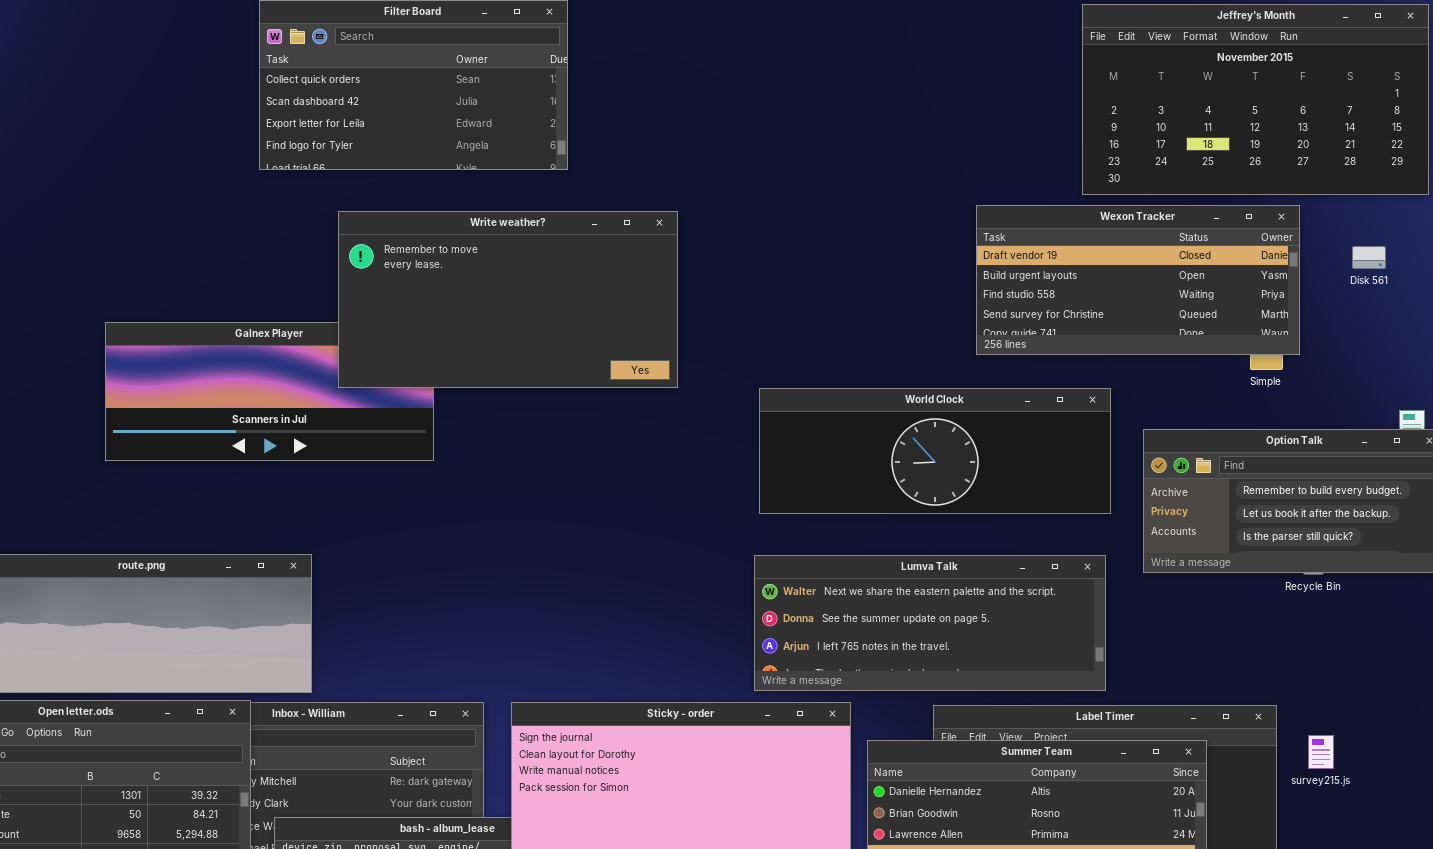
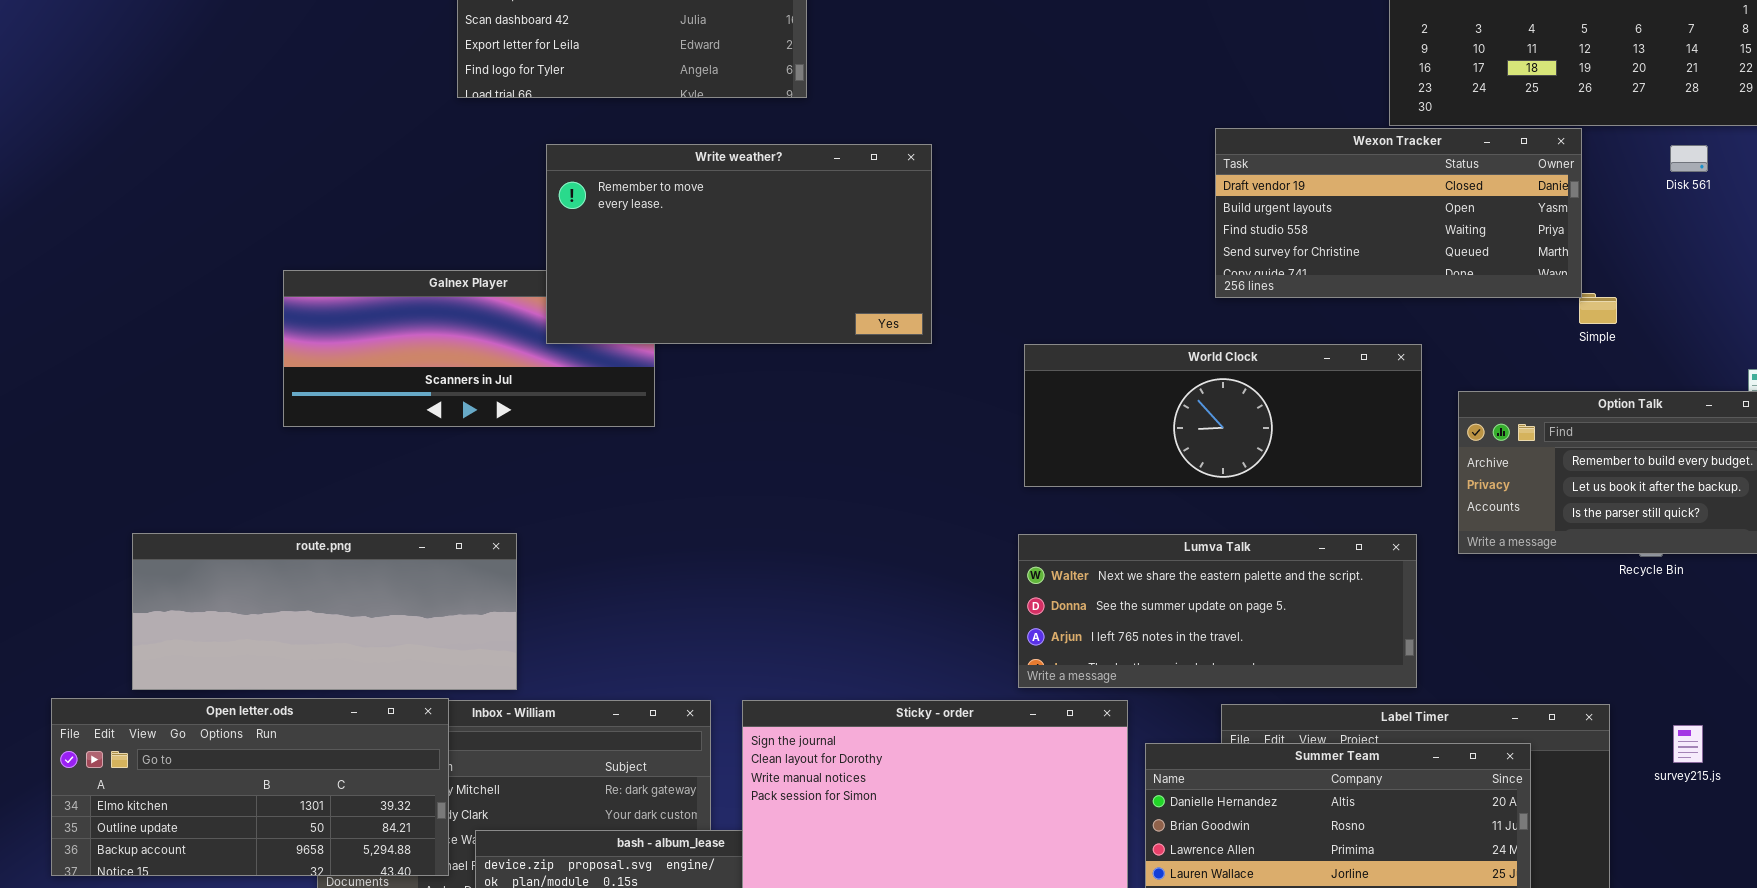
Wexon Tracker: [976,205,1300,355] -> [1215,128,1582,298], moved
Disk 561: [1352,246,1386,269] -> [1670,145,1708,172], moved
survey215.js: [1308,735,1334,769] -> [1673,725,1703,763], moved

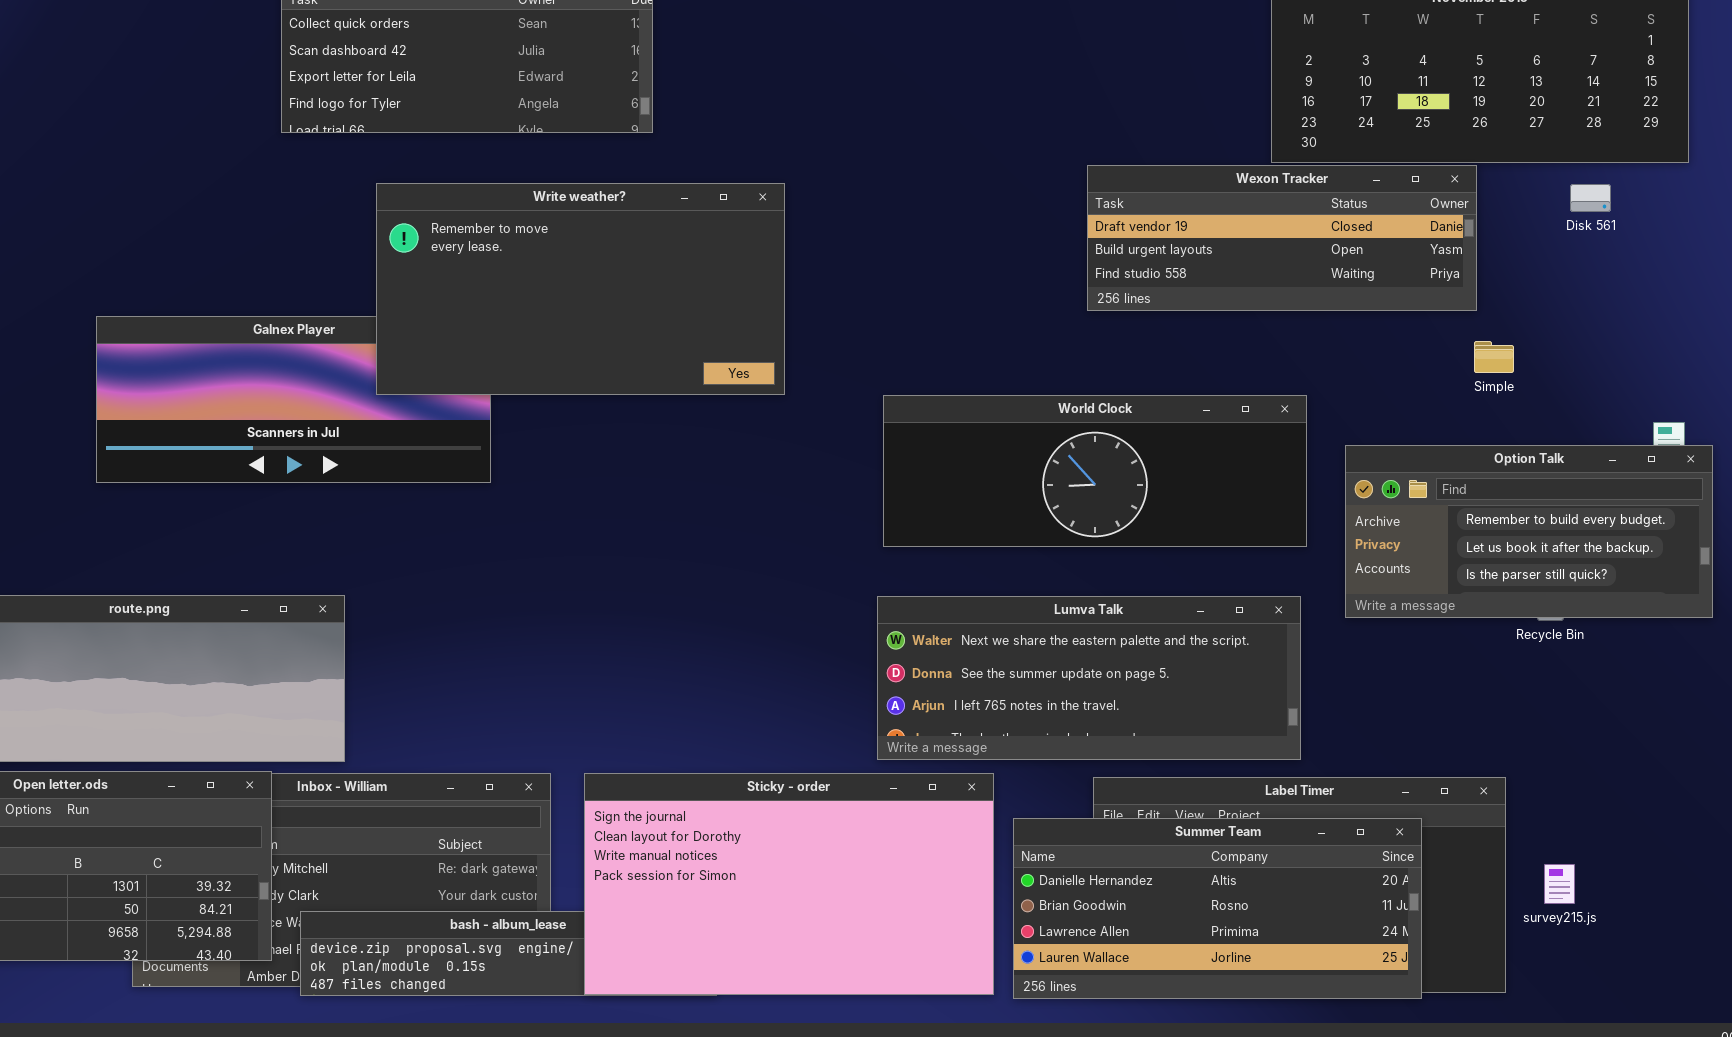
Wexon Tracker: [1215,128,1582,298] -> [1087,165,1477,311], resized
survey215.js: [1673,725,1703,763] -> [1544,864,1575,904], moved

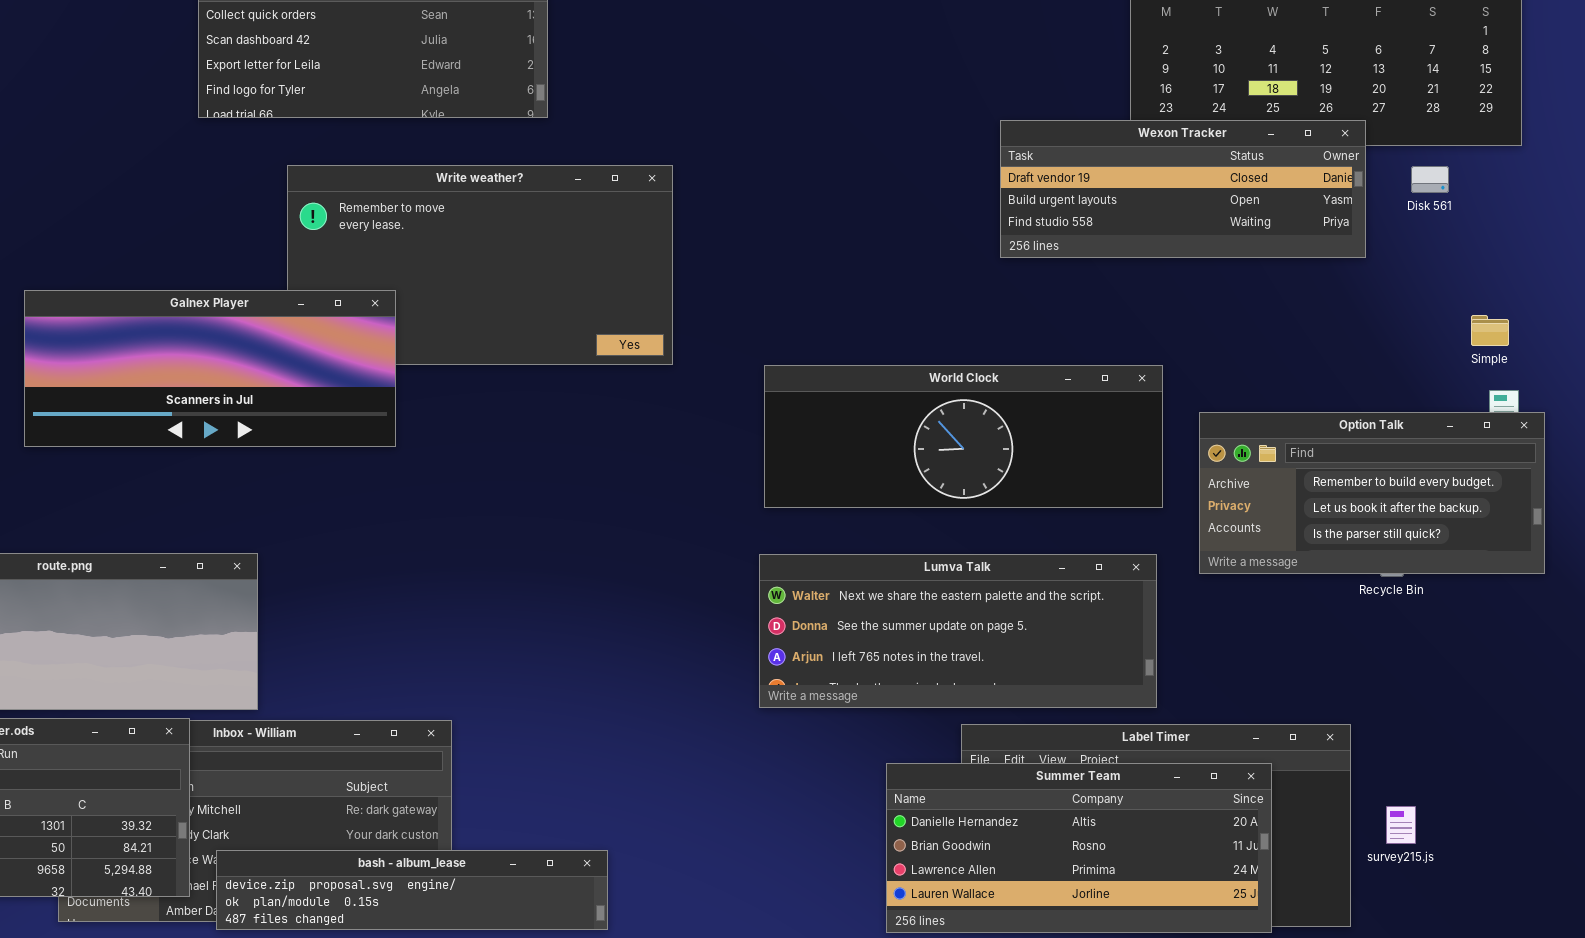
Wexon Tracker: [1087,165,1477,311] -> [1000,120,1366,258], moved
Galnex Player: [96,316,491,483] -> [24,290,396,447], raised
Simple: [1474,341,1514,373] -> [1471,315,1509,346], moved
Sticky - order: [584,773,994,995] -> none, closed

